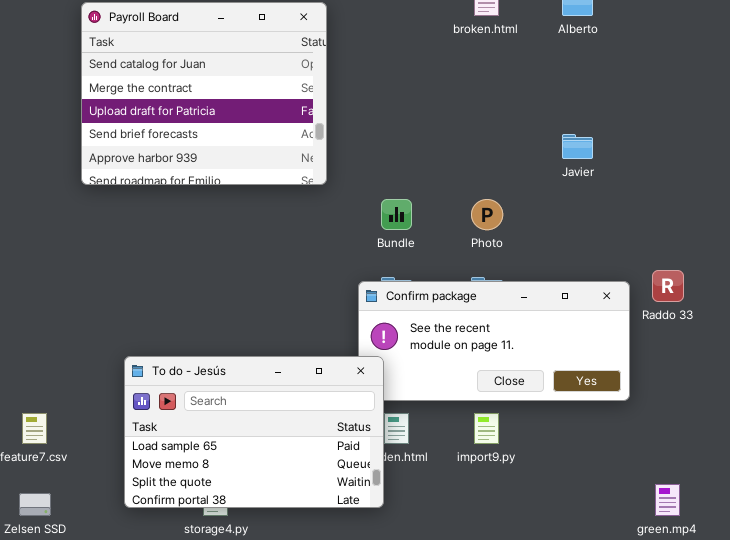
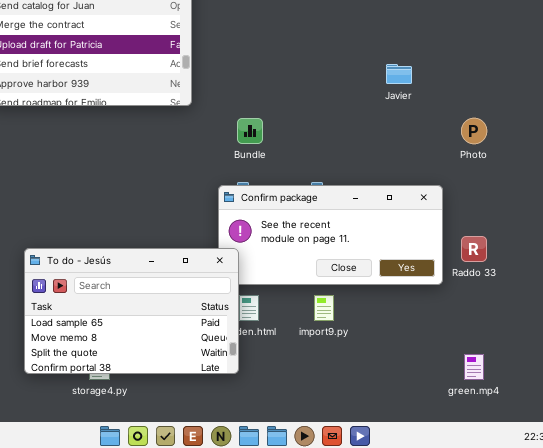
Photo: [471,199,503,230] -> [461,118,487,144], moved
Raddo 33: [652,270,684,302] -> [461,236,487,262], moved

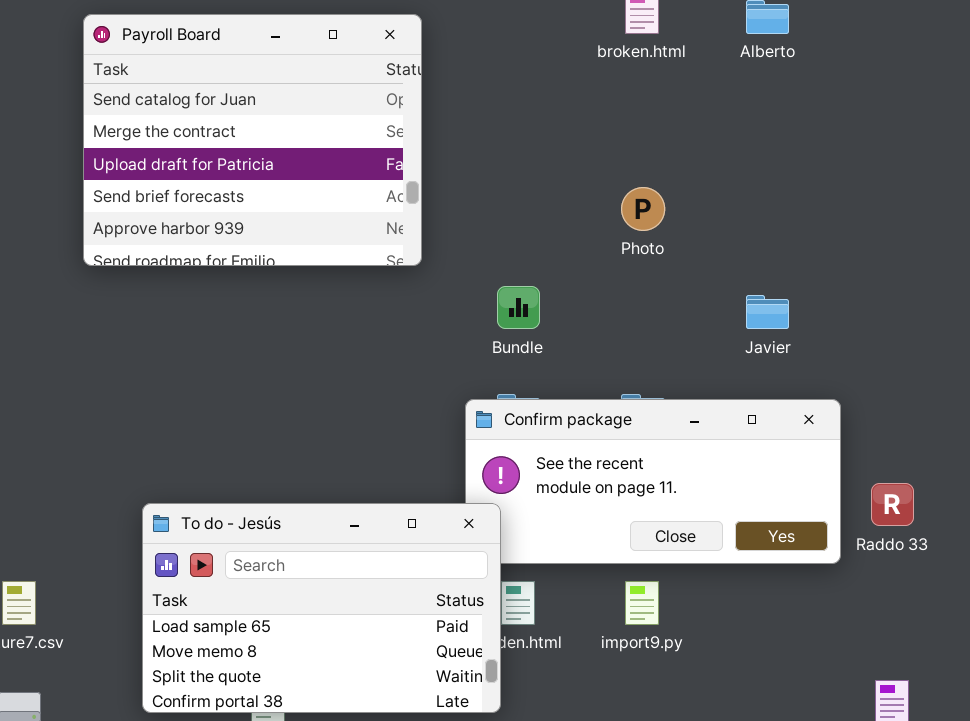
Javier: [386,64,412,84] -> [746,295,789,329], moved
Photo: [461,118,487,144] -> [621,187,665,231], moved

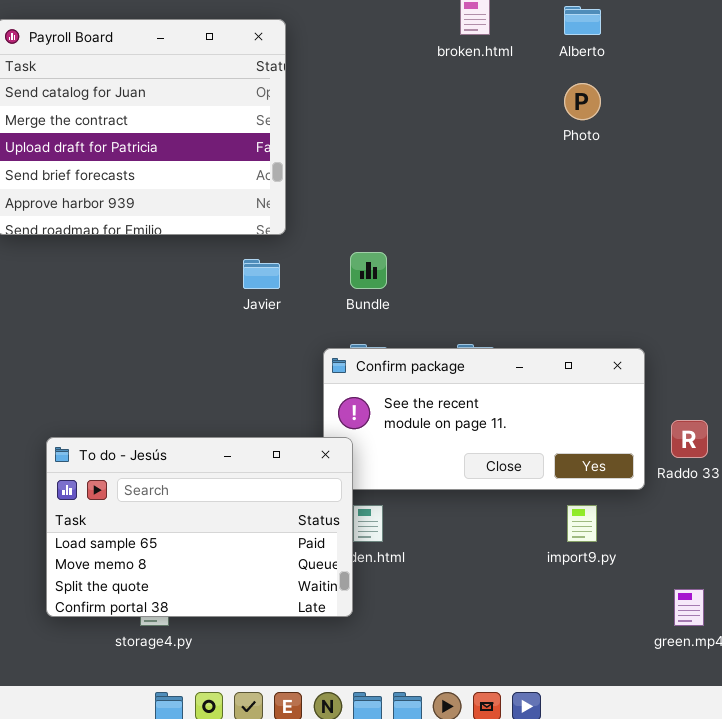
Photo: [621,187,665,231] -> [564,83,601,120], moved
Javier: [746,295,789,329] -> [243,259,280,289], moved
import9.py: [625,581,659,625] -> [567,505,597,542], moved

